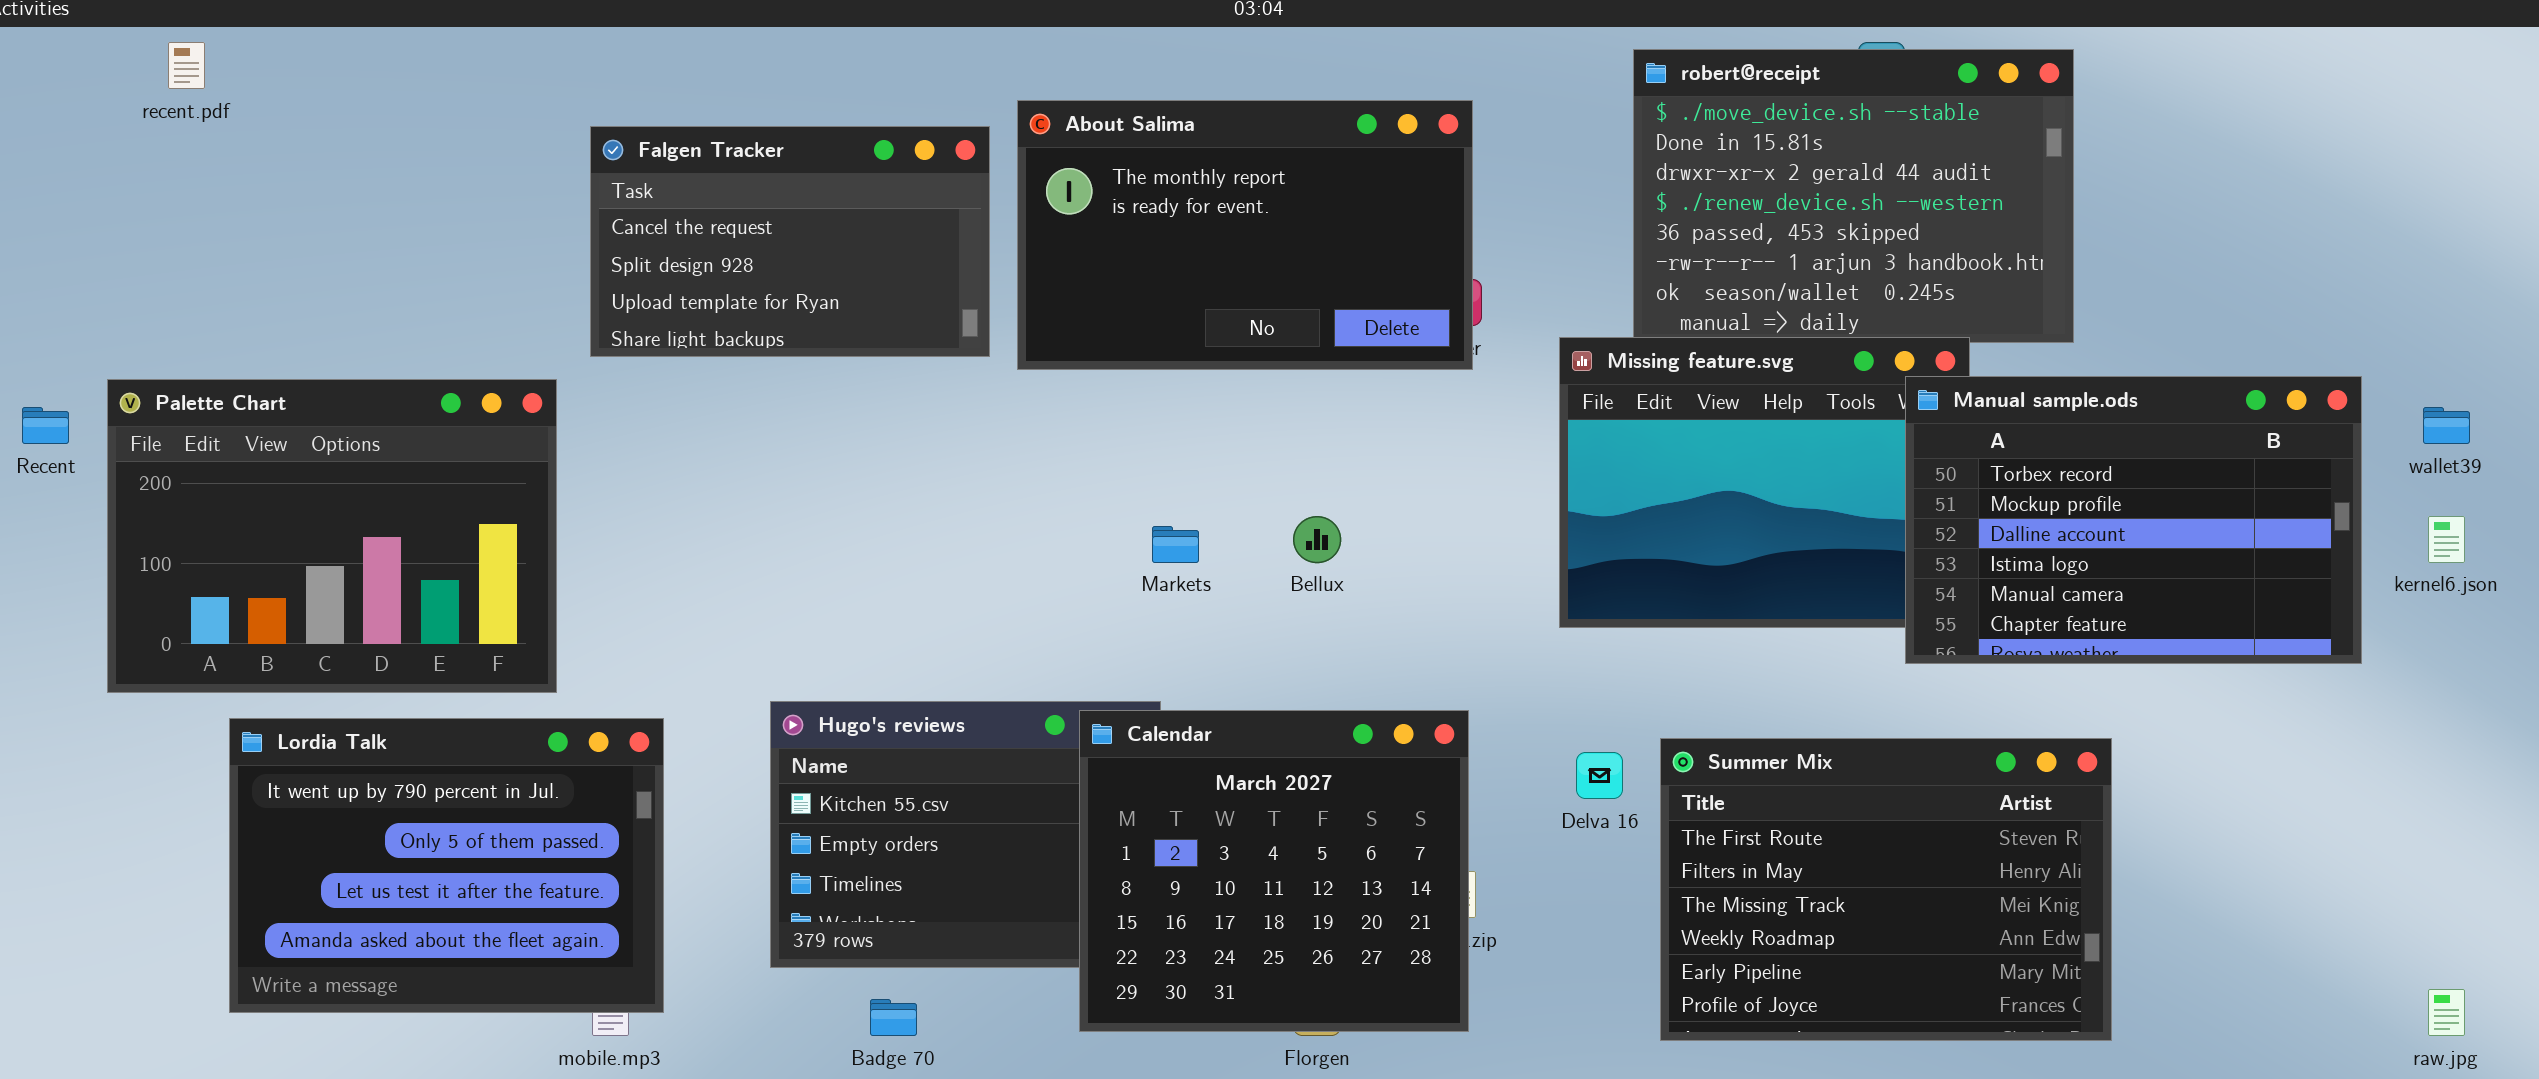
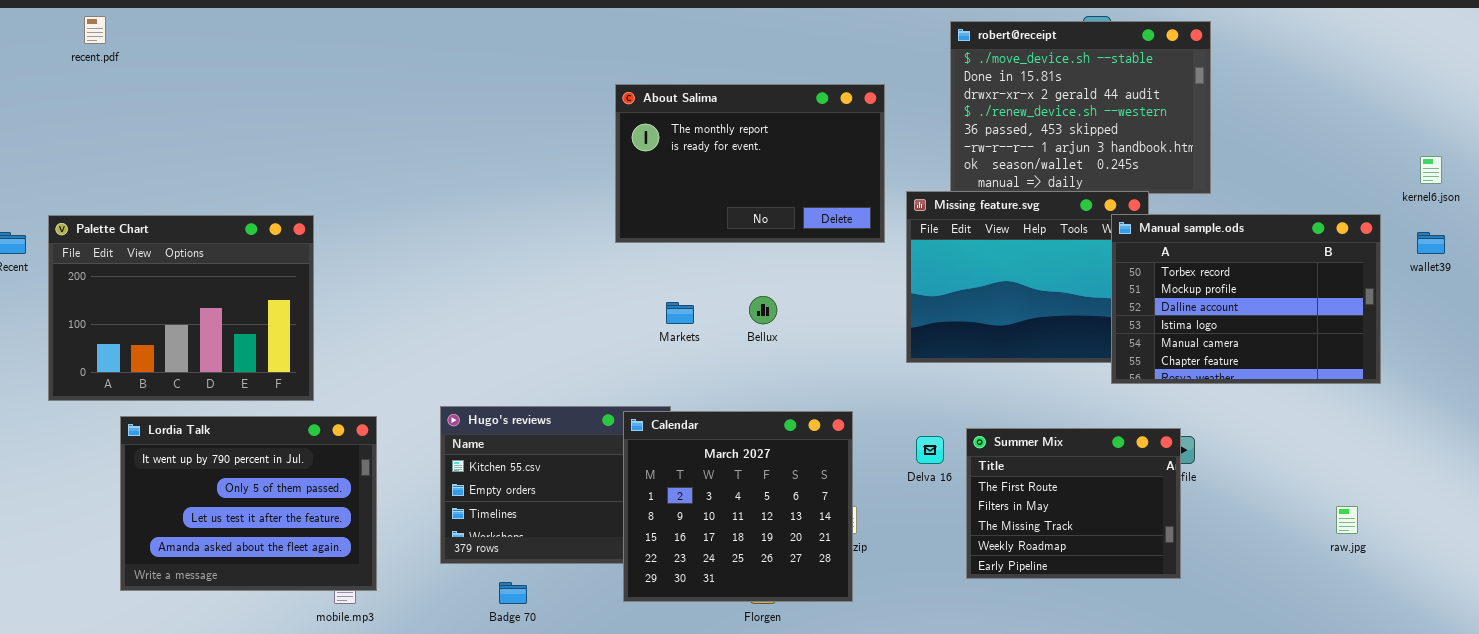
About Salima: [1017,100,1473,370] -> [615,84,885,243], moved
Falgen Tracker: [590,126,990,357] -> none, closed
kernel6.json: [2428,516,2465,563] -> [1420,156,1442,184], moved
Summer Mix: [1660,738,2112,1041] -> [966,428,1181,579], resized
raw.jpg: [2428,989,2465,1036] -> [1336,506,1358,534], moved

